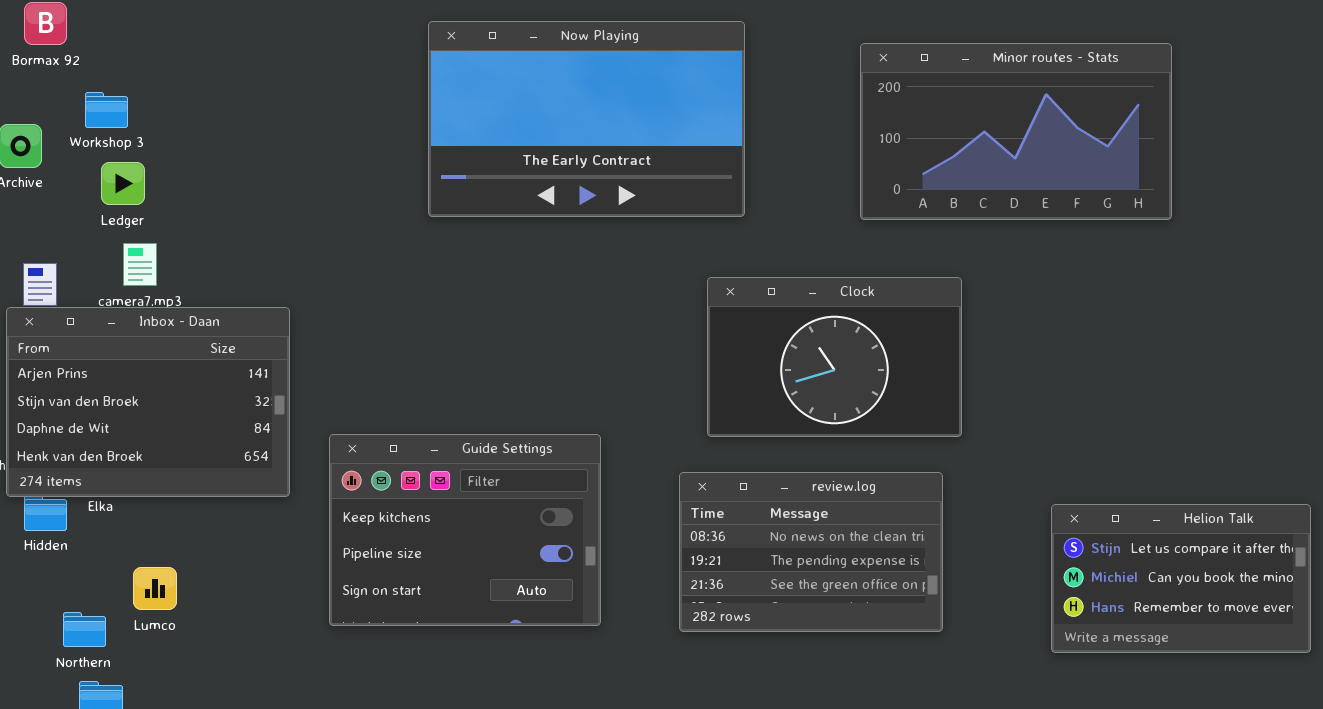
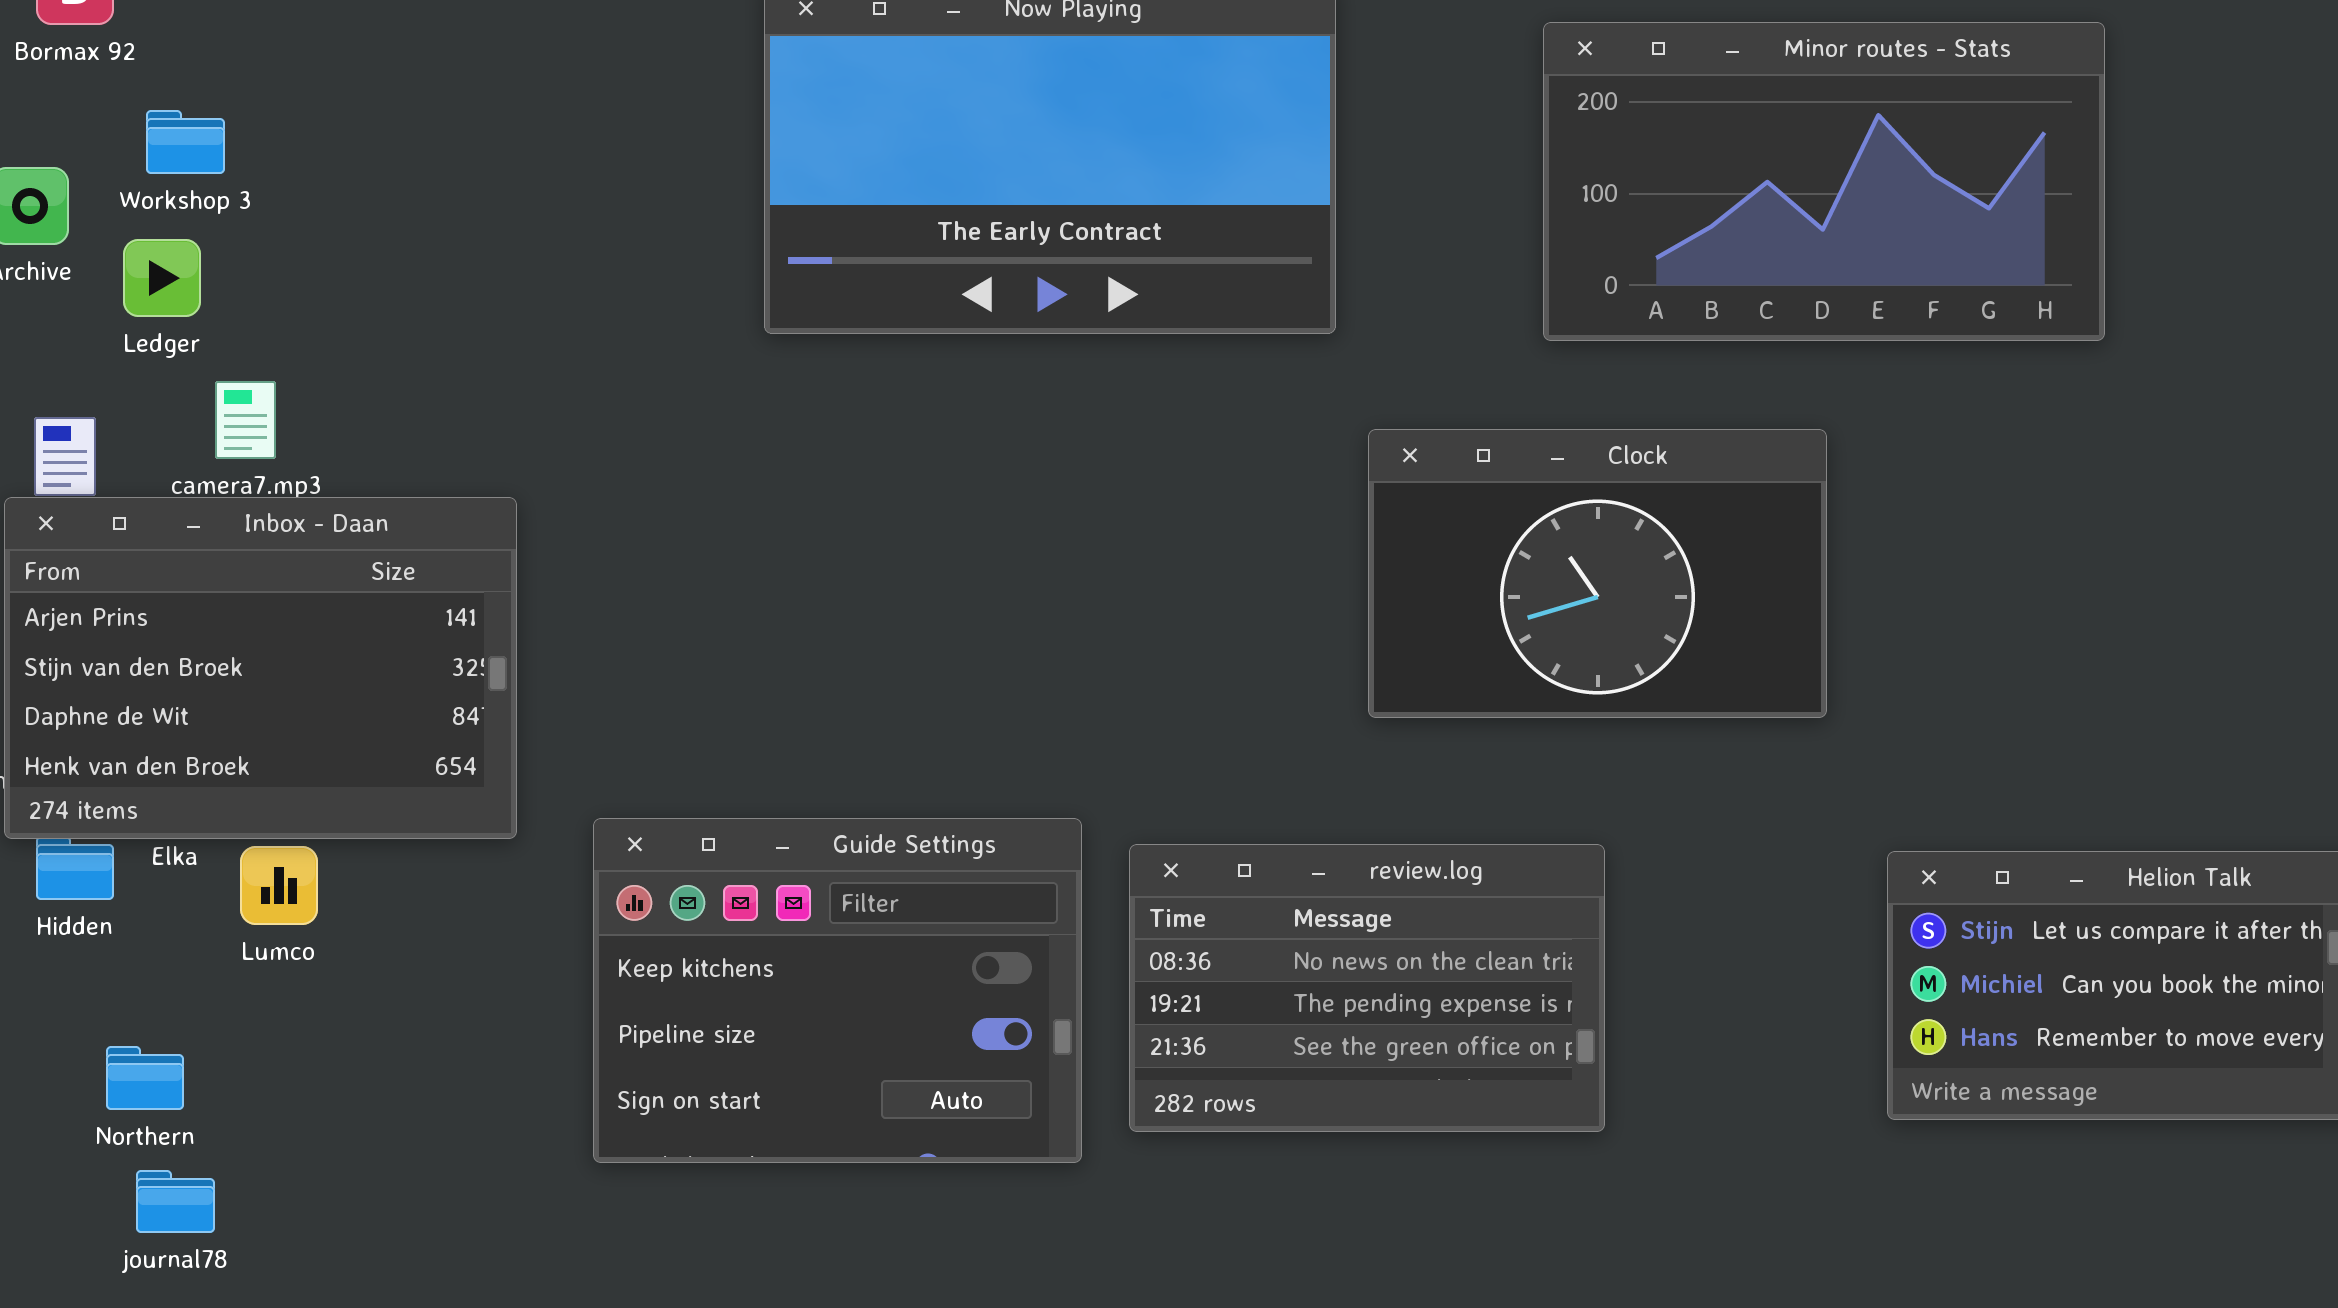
Ledger: [101,162,145,205] -> [123,239,201,317], moved
Clock: [707,277,962,437] -> [1368,429,1827,718], moved
Guide Settings: [329,434,601,626] -> [593,818,1082,1163], moved
review.log: [679,472,943,632] -> [1129,844,1605,1132], moved
Lumco: [133,567,177,610] -> [240,846,318,925], moved

